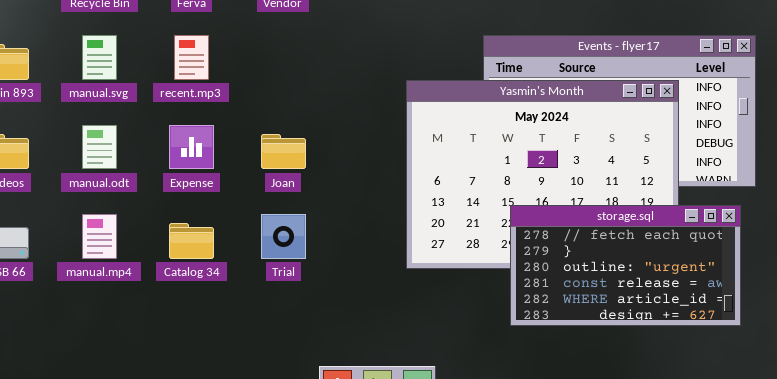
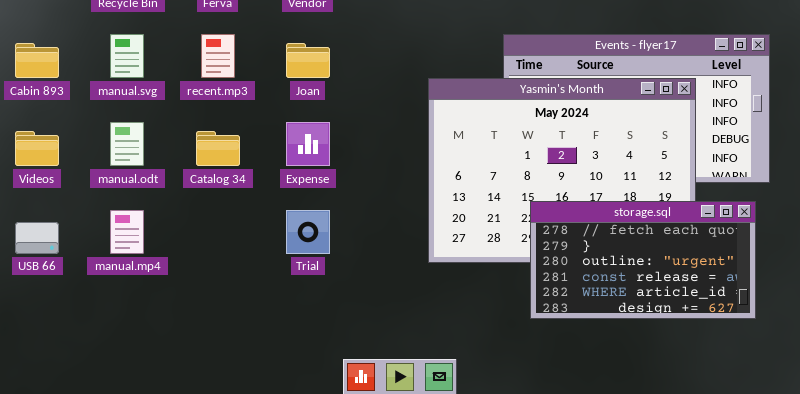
Expense: [169,125,214,169] -> [286,122,330,166], moved
Joan: [261,134,306,169] -> [286,43,330,78], moved
Catalog 34: [169,223,214,259] -> [196,131,240,166], moved

